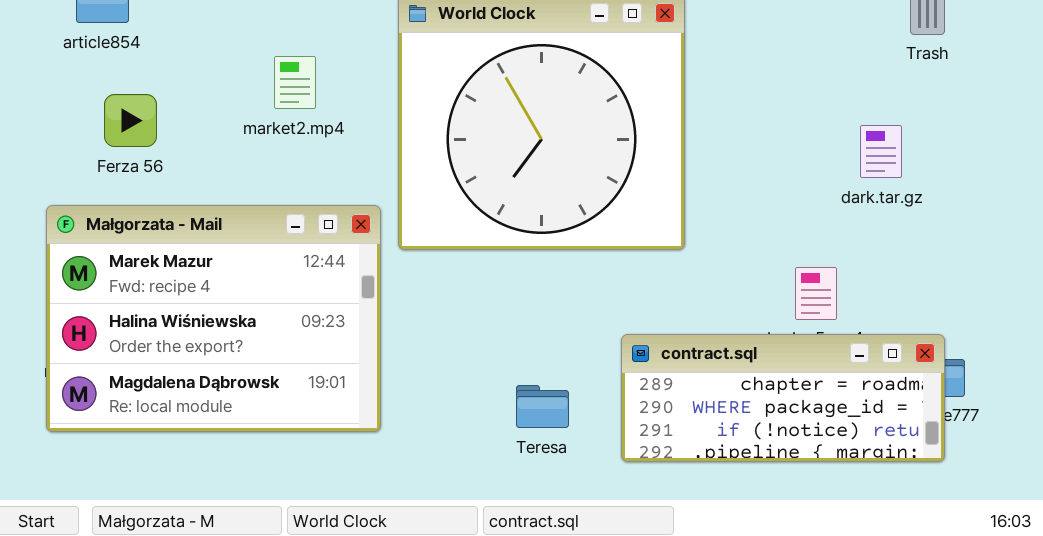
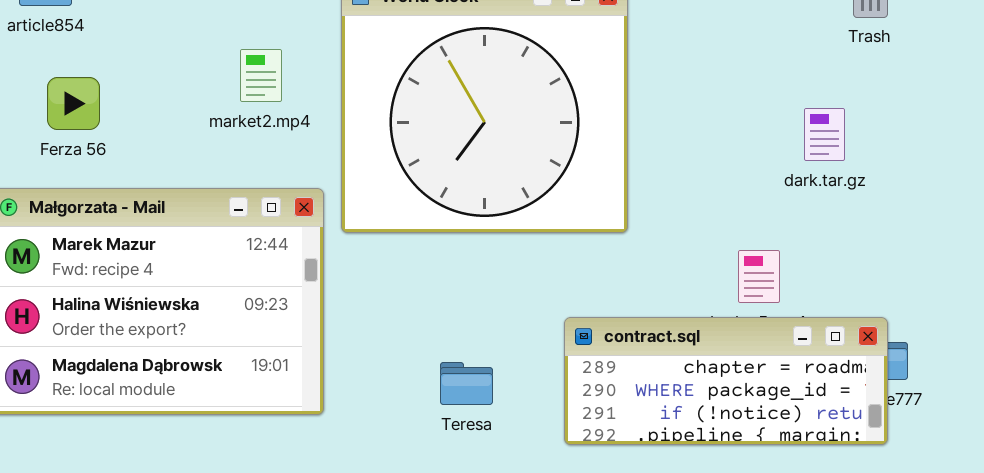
market2.mp4: [274,56,316,109] -> [240,49,282,102], moved
Teresa: [516,385,569,428] -> [440,362,493,405], moved

